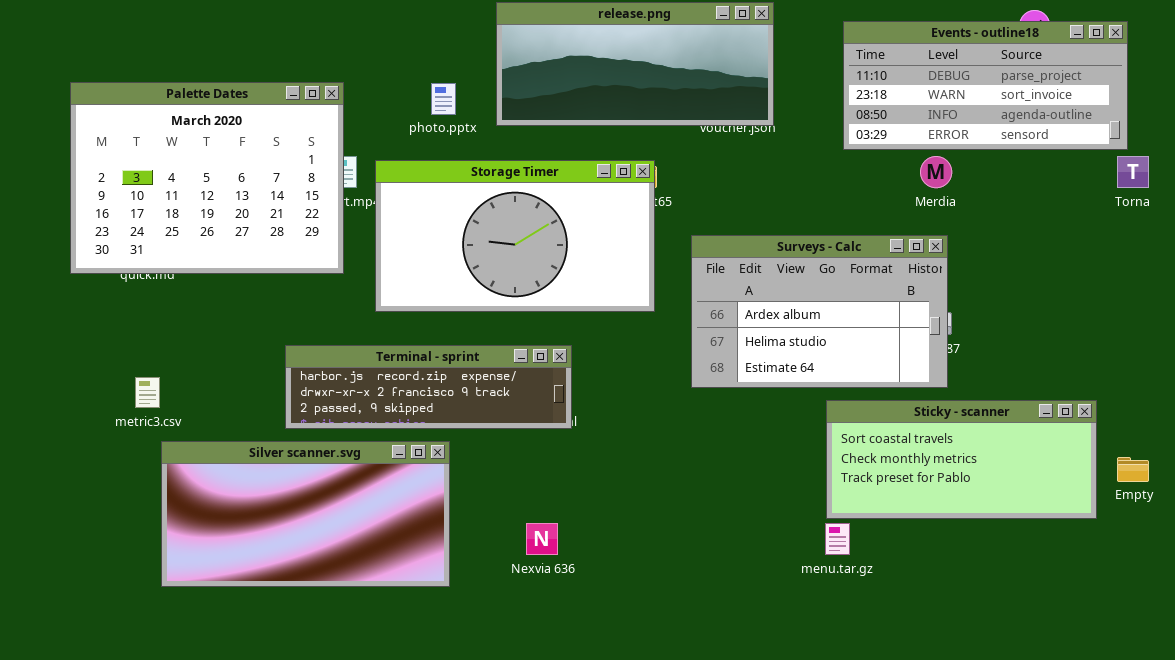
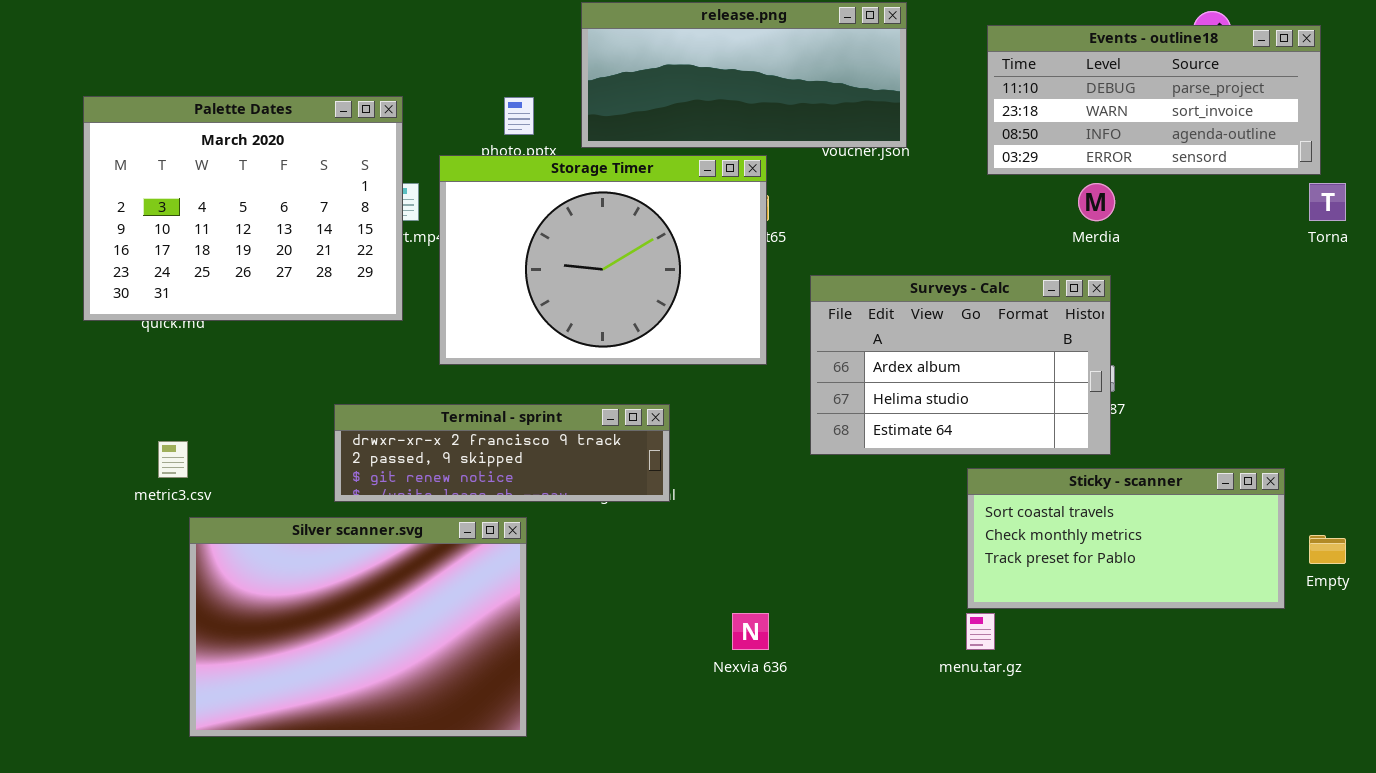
Storage Timer: [375,160,655,312] -> [439,155,767,365], resized
Terminal - sprint: [285,345,572,429] -> [334,404,670,502], scrolled down 1 row
Silver scanner.svg: [161,441,450,587] -> [189,517,527,737], resized
Nexvia 636: [526,523,558,555] -> [732,613,769,650], moved

